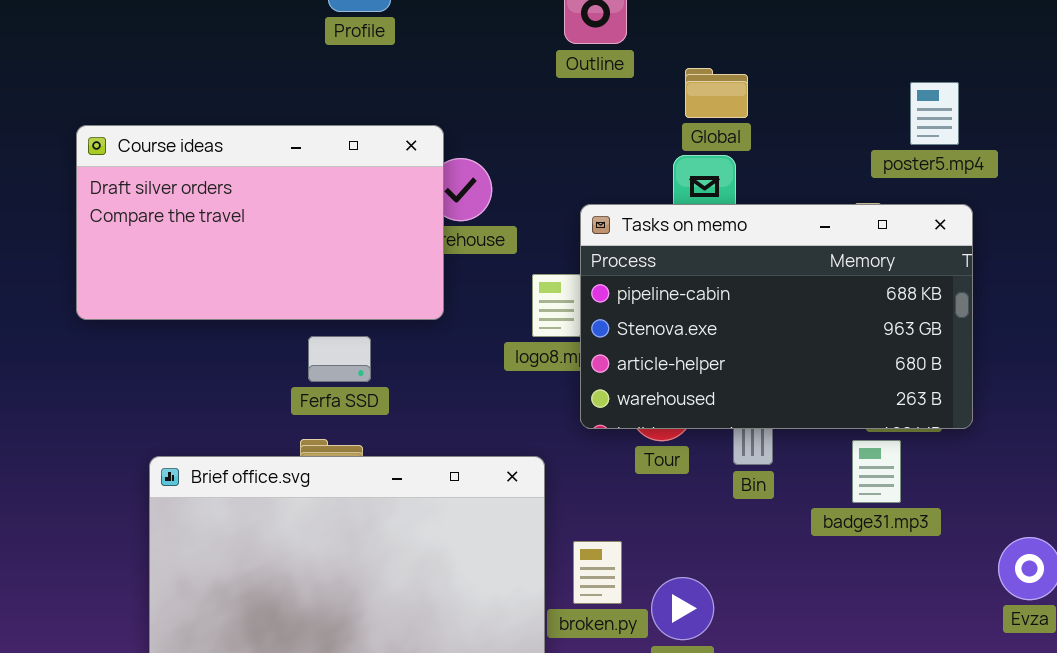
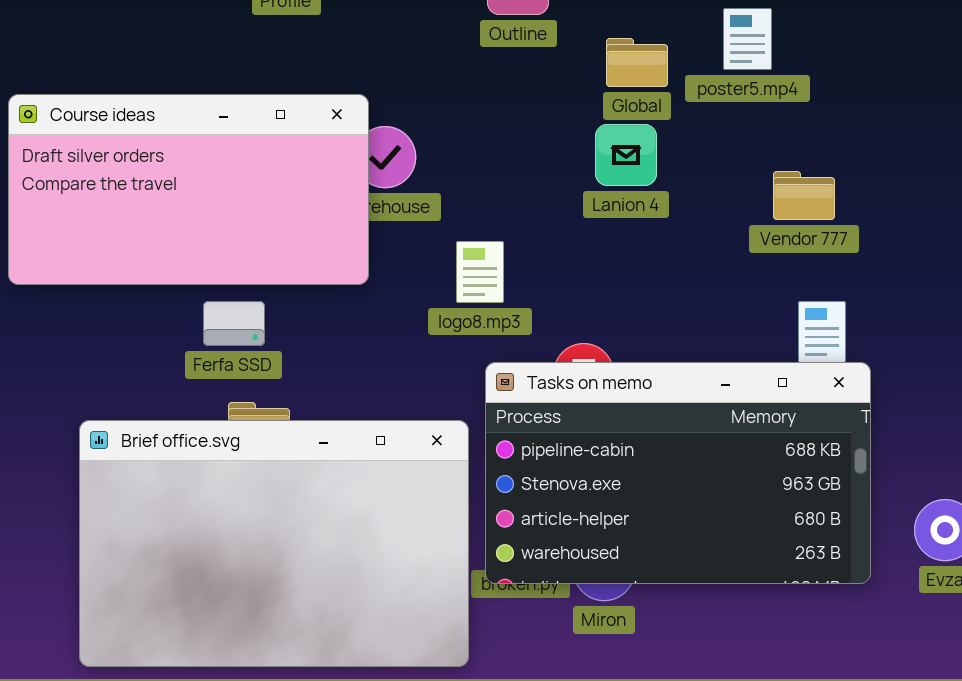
poster5.mp4: [910,82,959,145] -> [723,8,772,70], moved
Tasks on memo: [580,204,973,429] -> [485,362,871,584], moved
Ferfa SSD: [308,336,371,382] -> [203,301,265,346], moved

